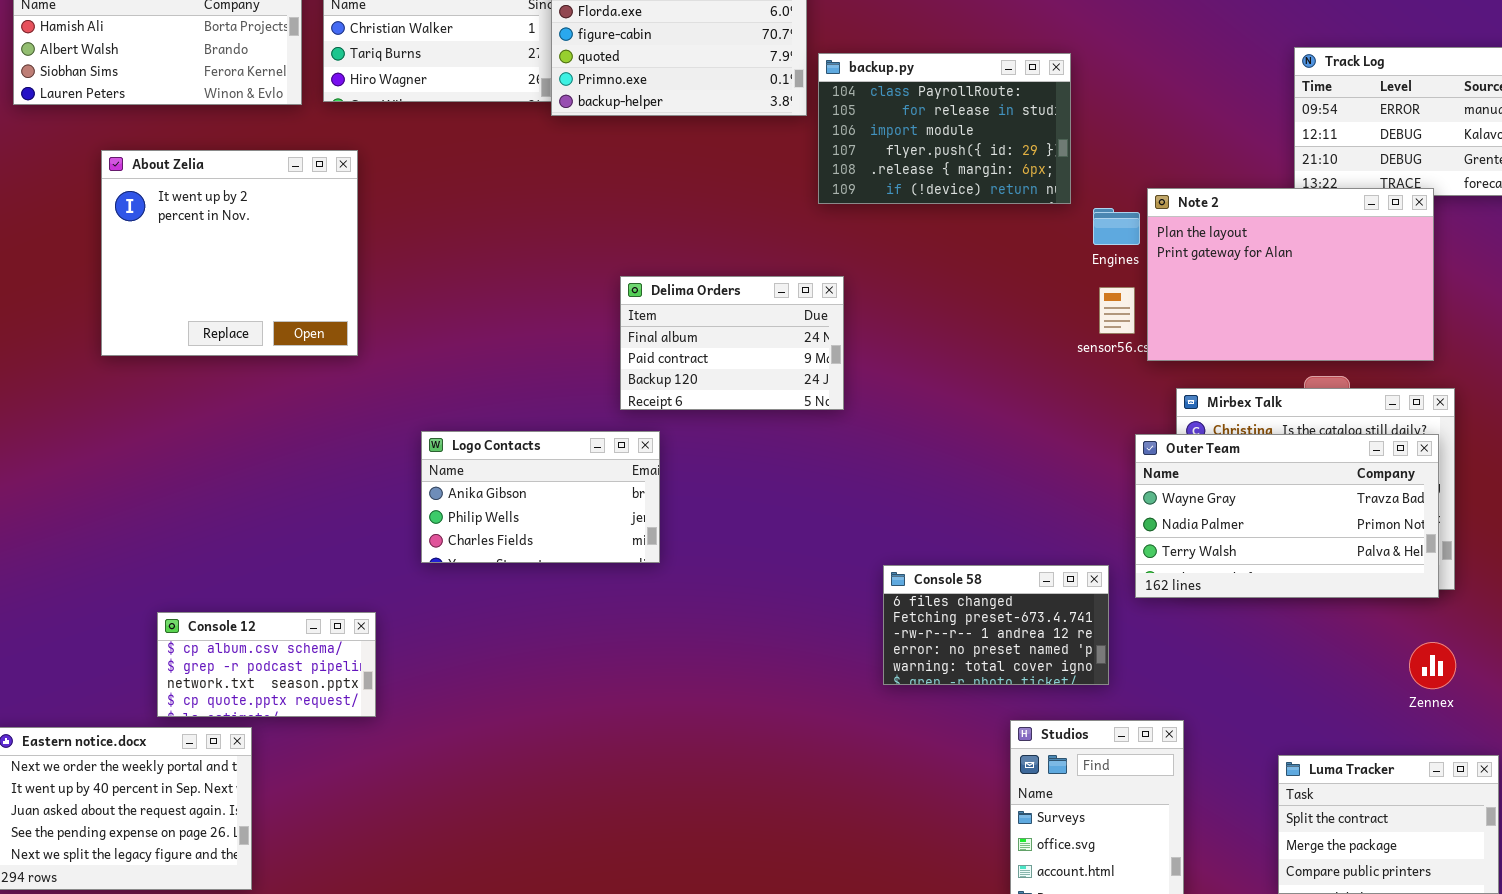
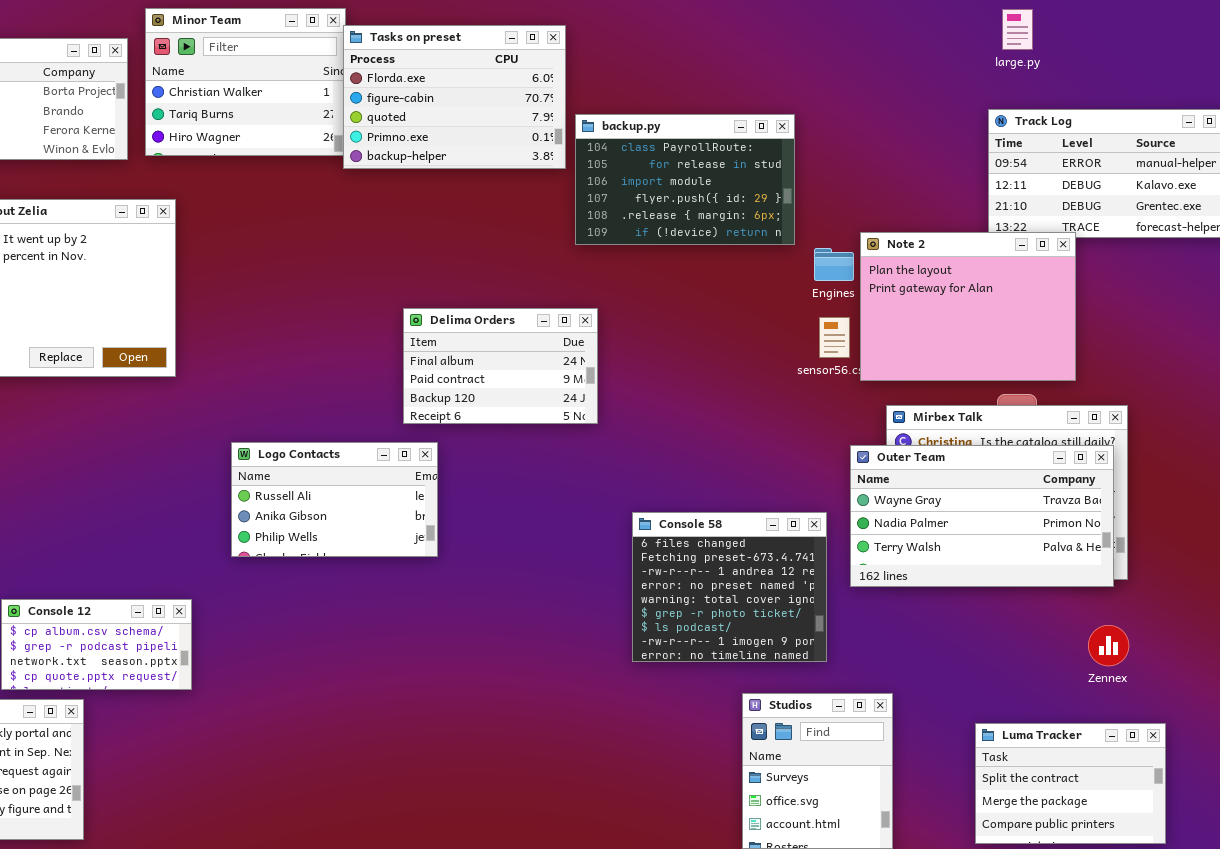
Note 2: [1147,188,1434,361] -> [860,232,1076,381], resized
Logo Contacts: [421,431,660,563] -> [231,442,438,557], scrolled up 1 row
Console 58: [883,565,1109,685] -> [632,512,827,662], resized

